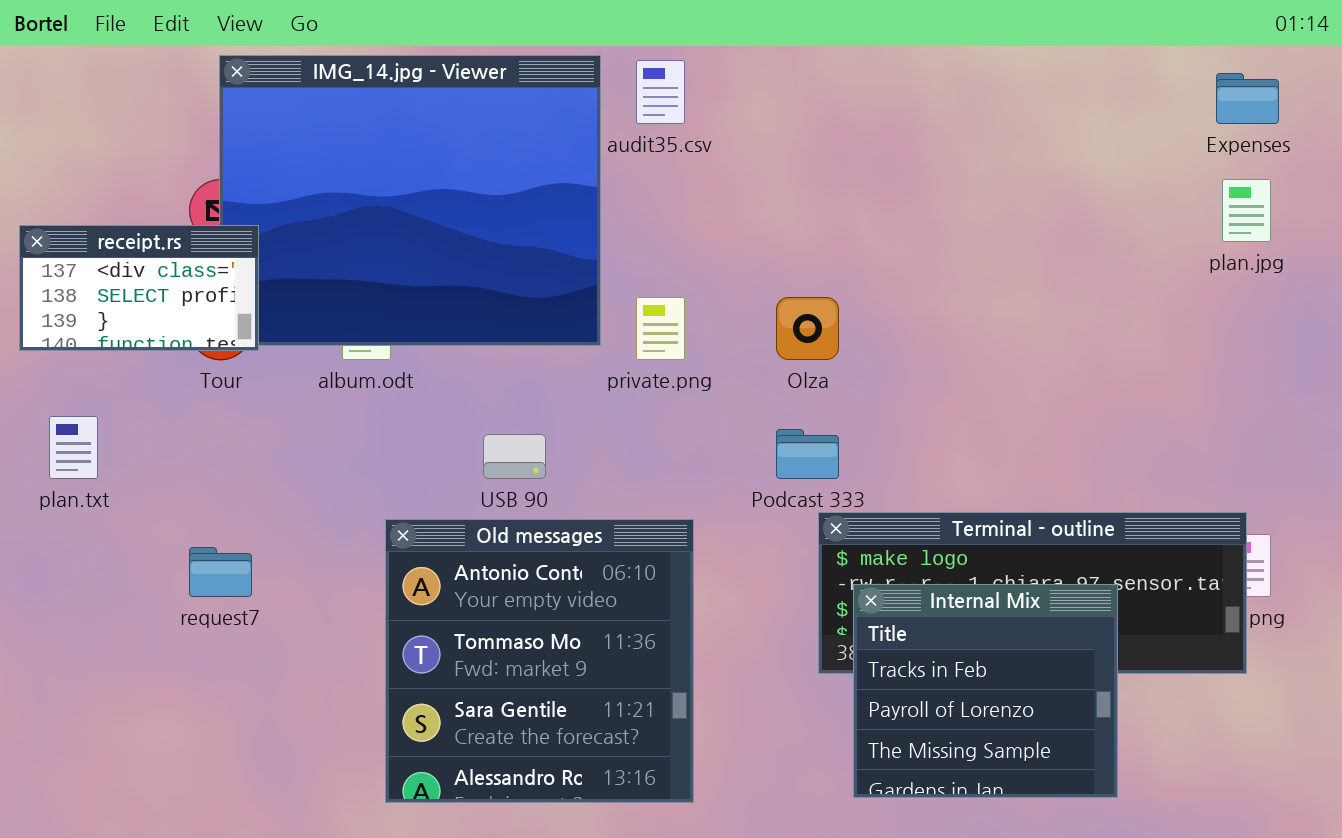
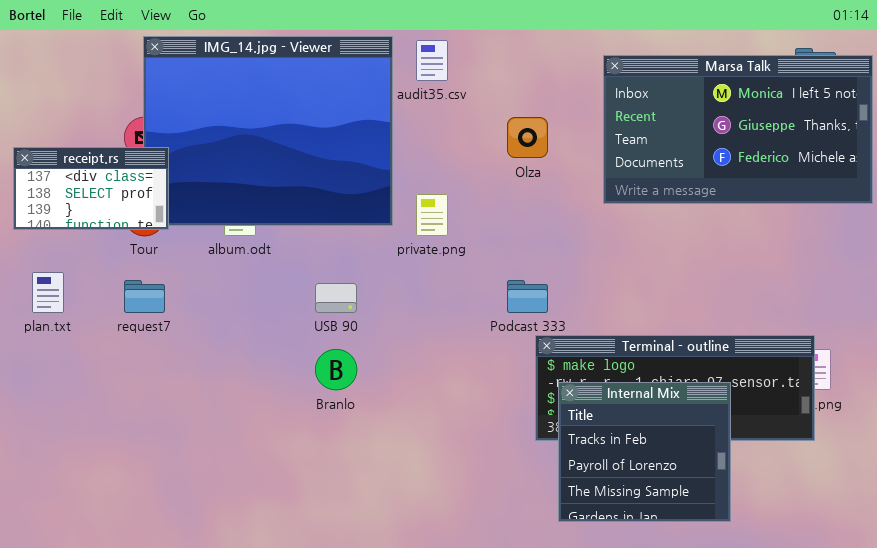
Marsa Talk: none -> [603,55,873,204], opened
Olza: [776,297,839,360] -> [507,117,548,158], moved
Old messages: [385,519,694,803] -> none, closed
request7: [189,547,252,597] -> [124,280,165,313], moved

